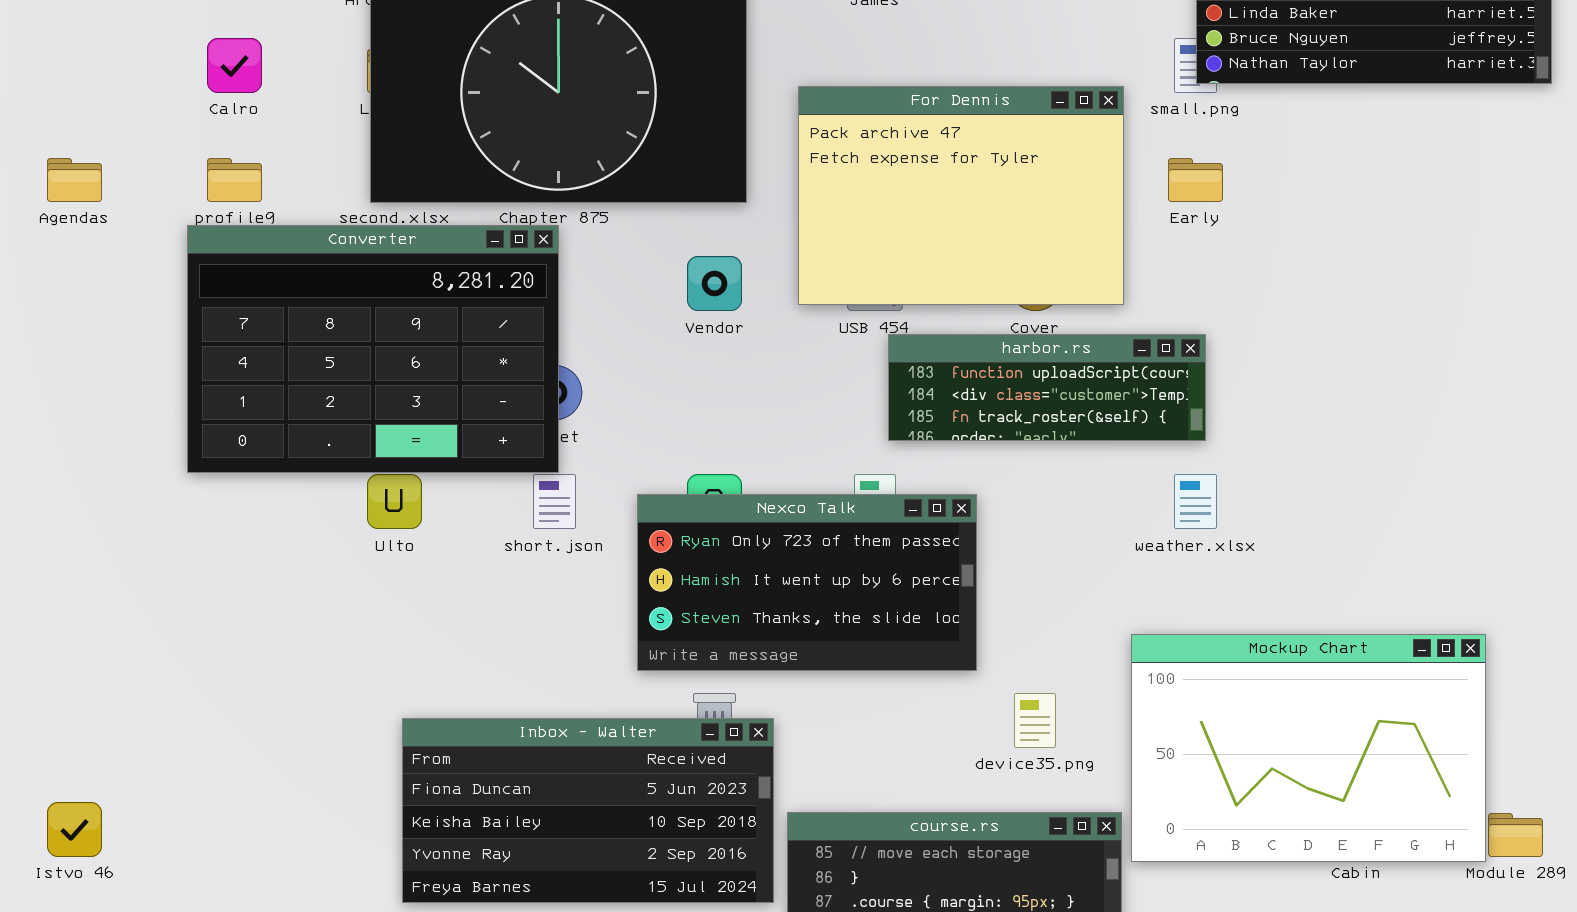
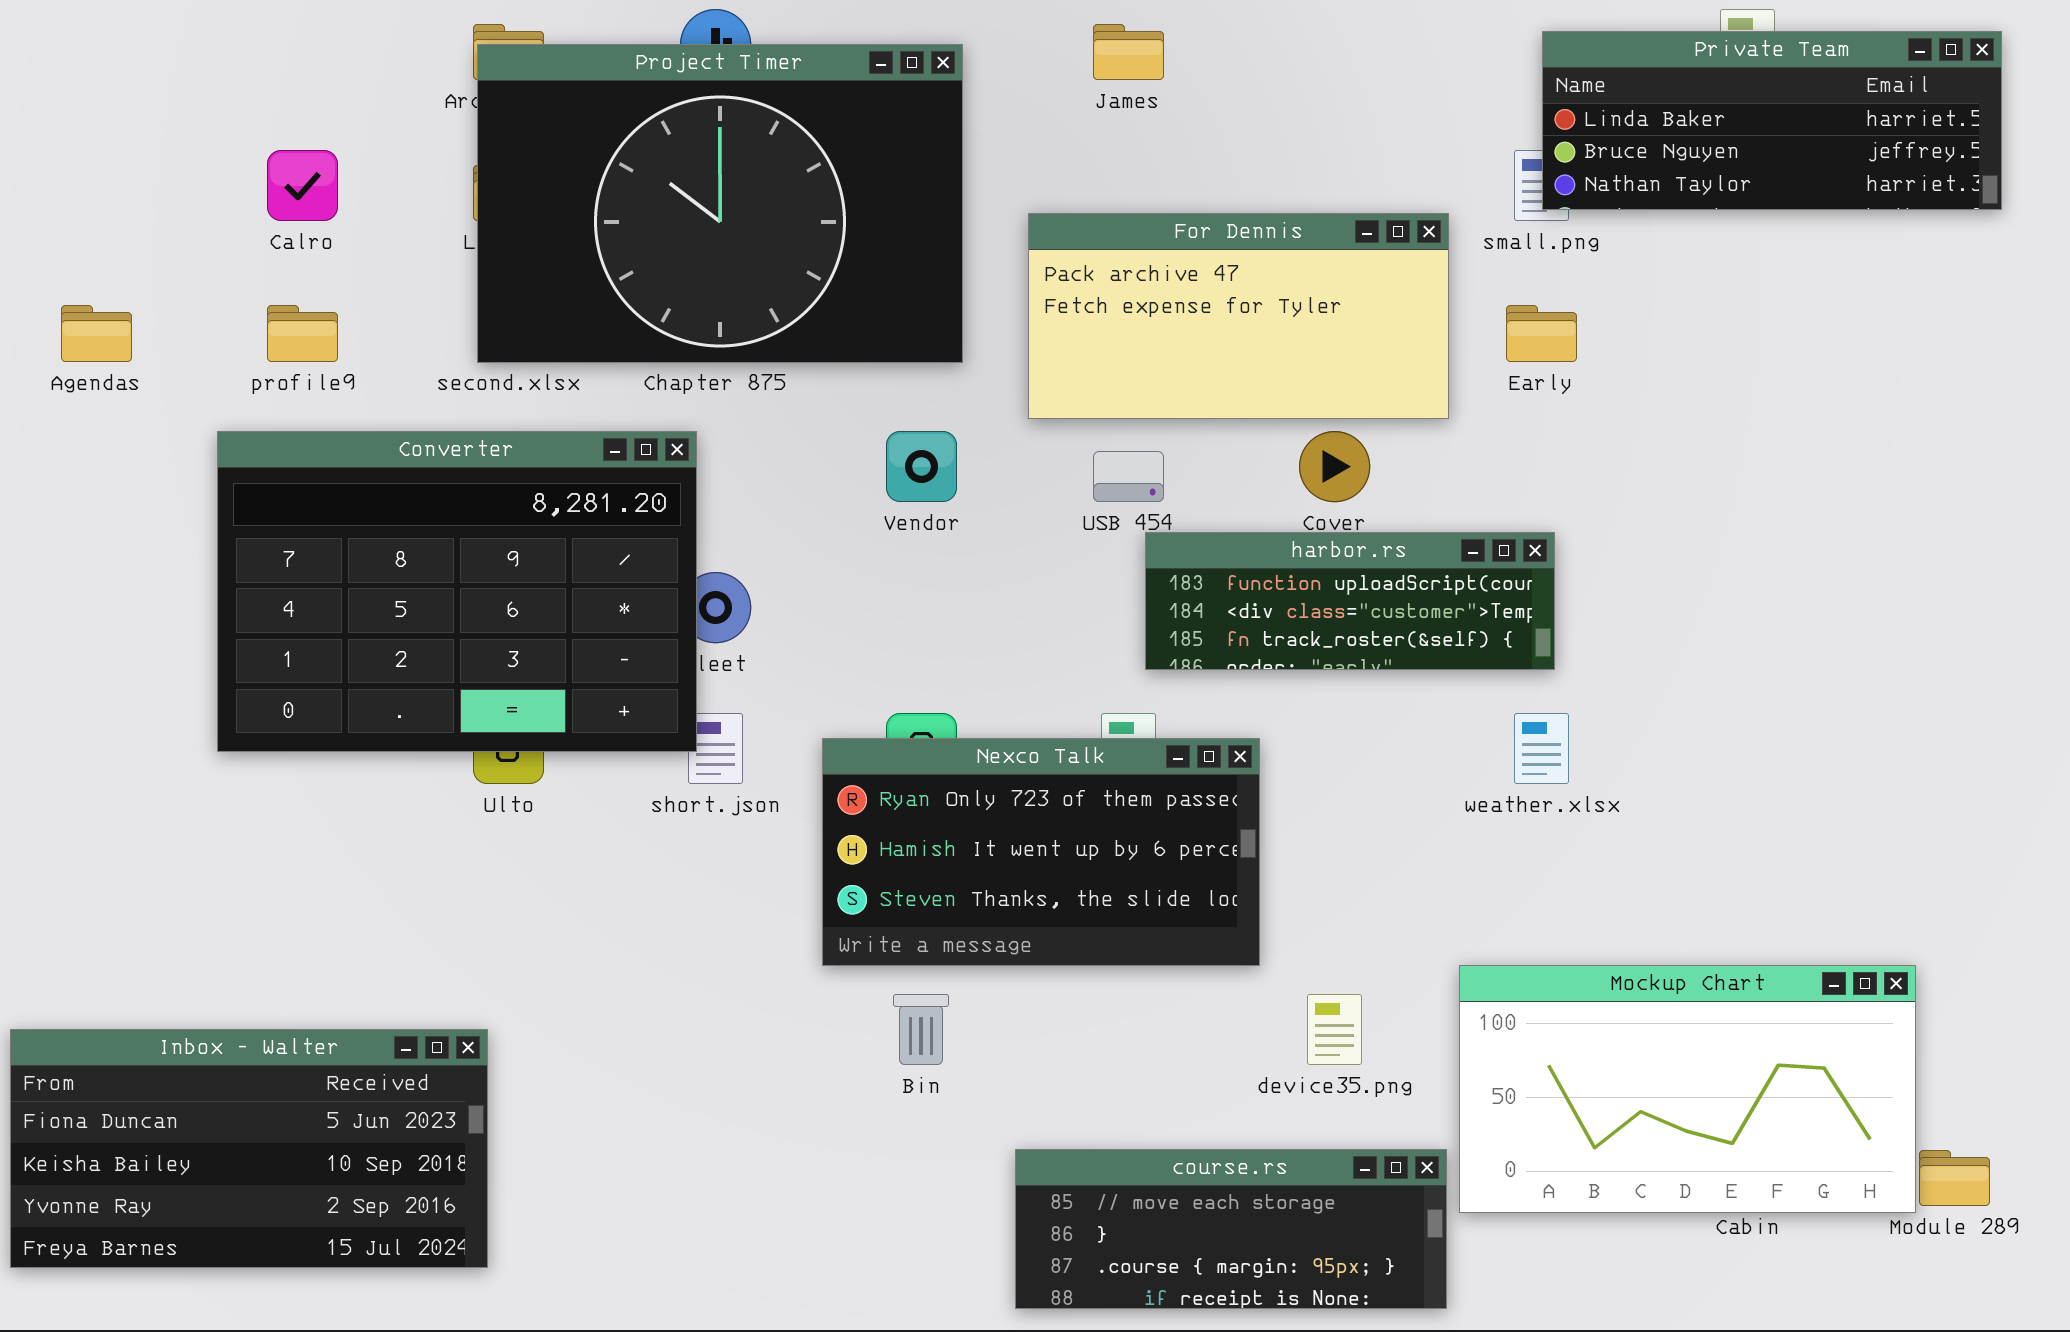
For Dennis: [798,86,1124,305] -> [1028,213,1449,419], resized
Converter: [187,225,559,473] -> [217,431,697,752], moved
Mockup Chart: [1131,634,1486,862] -> [1459,965,1916,1213], resized
Inbox - Walter: [402,718,774,903] -> [10,1029,488,1268], moved

